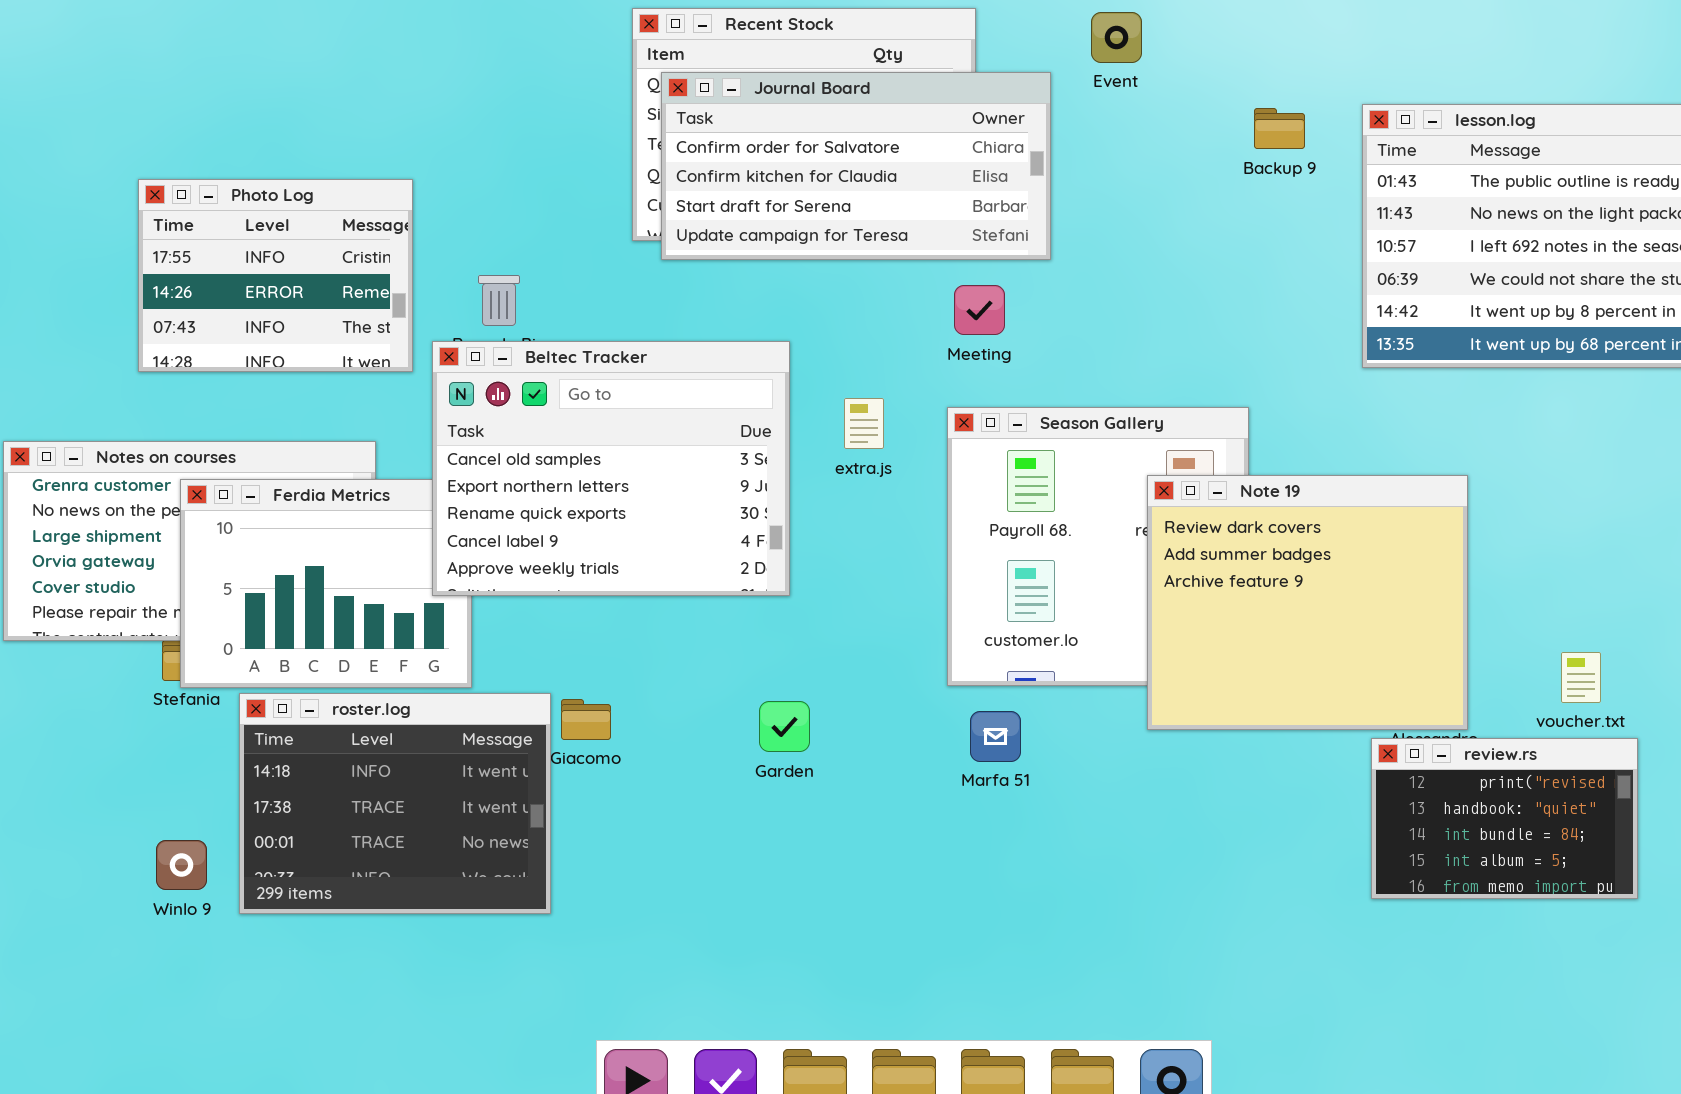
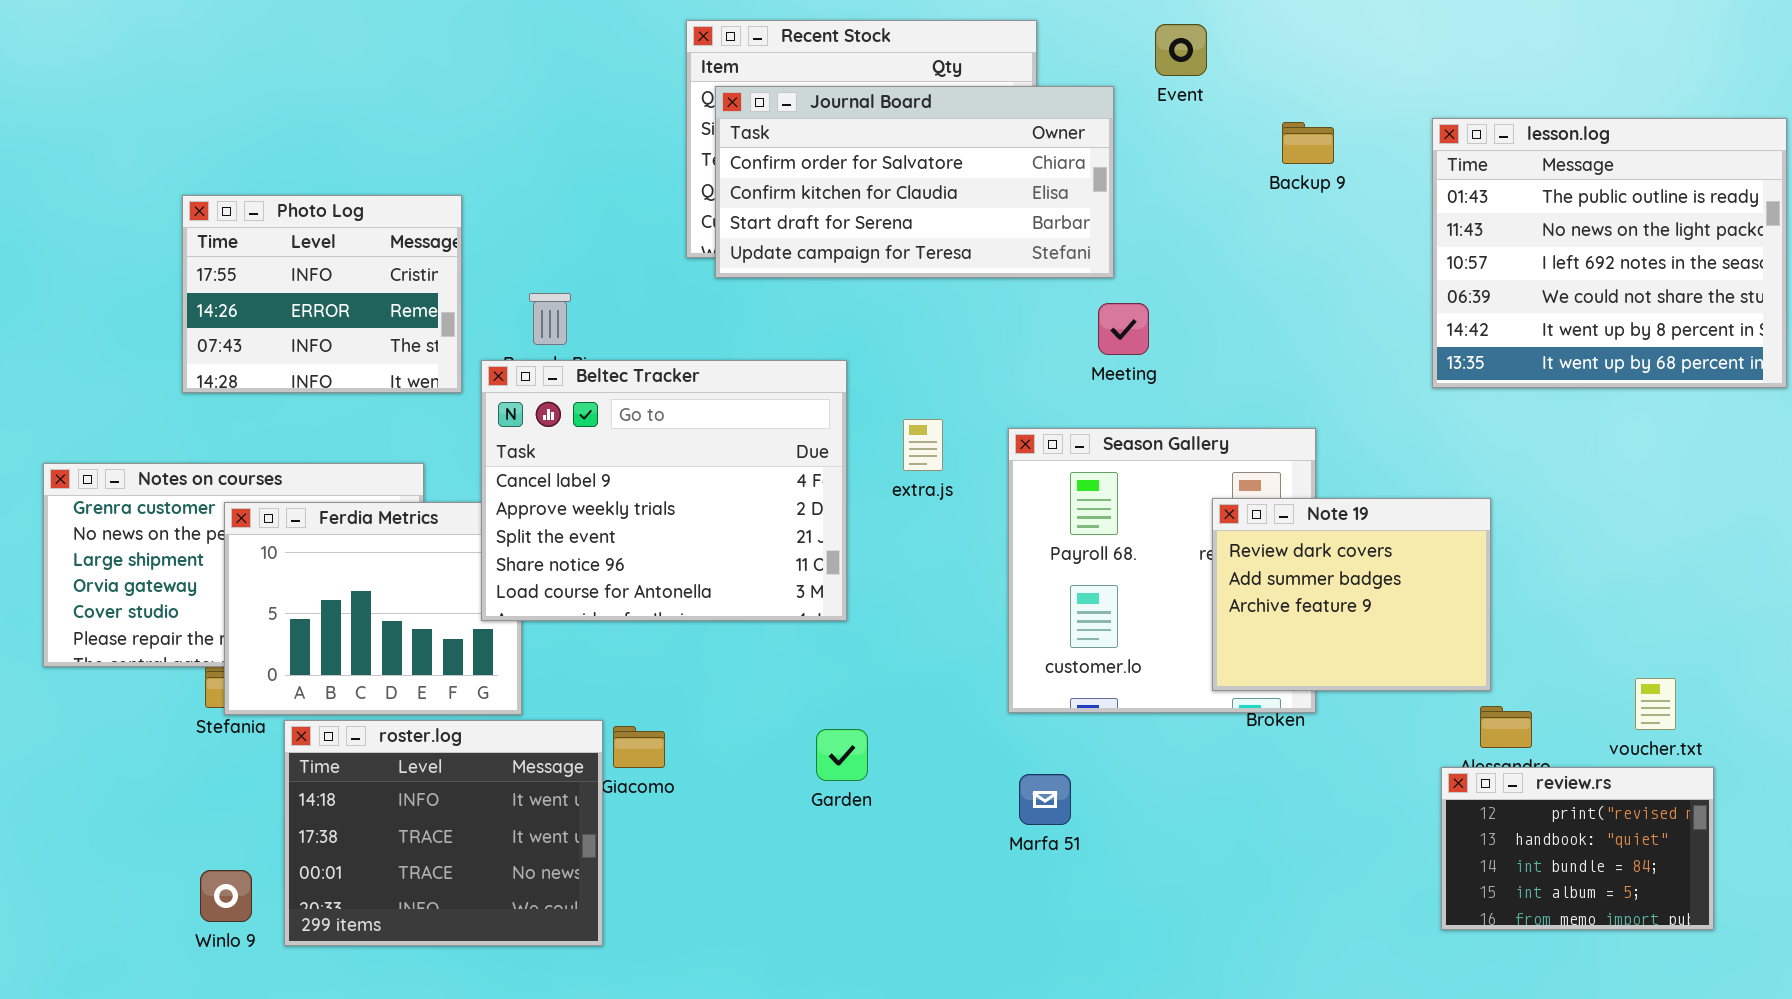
Backup 9: [1254,108,1305,149] -> [1282,122,1334,164], moved
Meeting: [954,285,1005,335] -> [1098,303,1149,355], moved
Beltec Tracker: [432,341,790,596] -> [481,360,847,621], scrolled down 3 rows
Note 19: [1147,475,1468,730] -> [1212,498,1491,691], resized
Marfa 51: [970,711,1021,762] -> [1019,774,1071,825], moved

